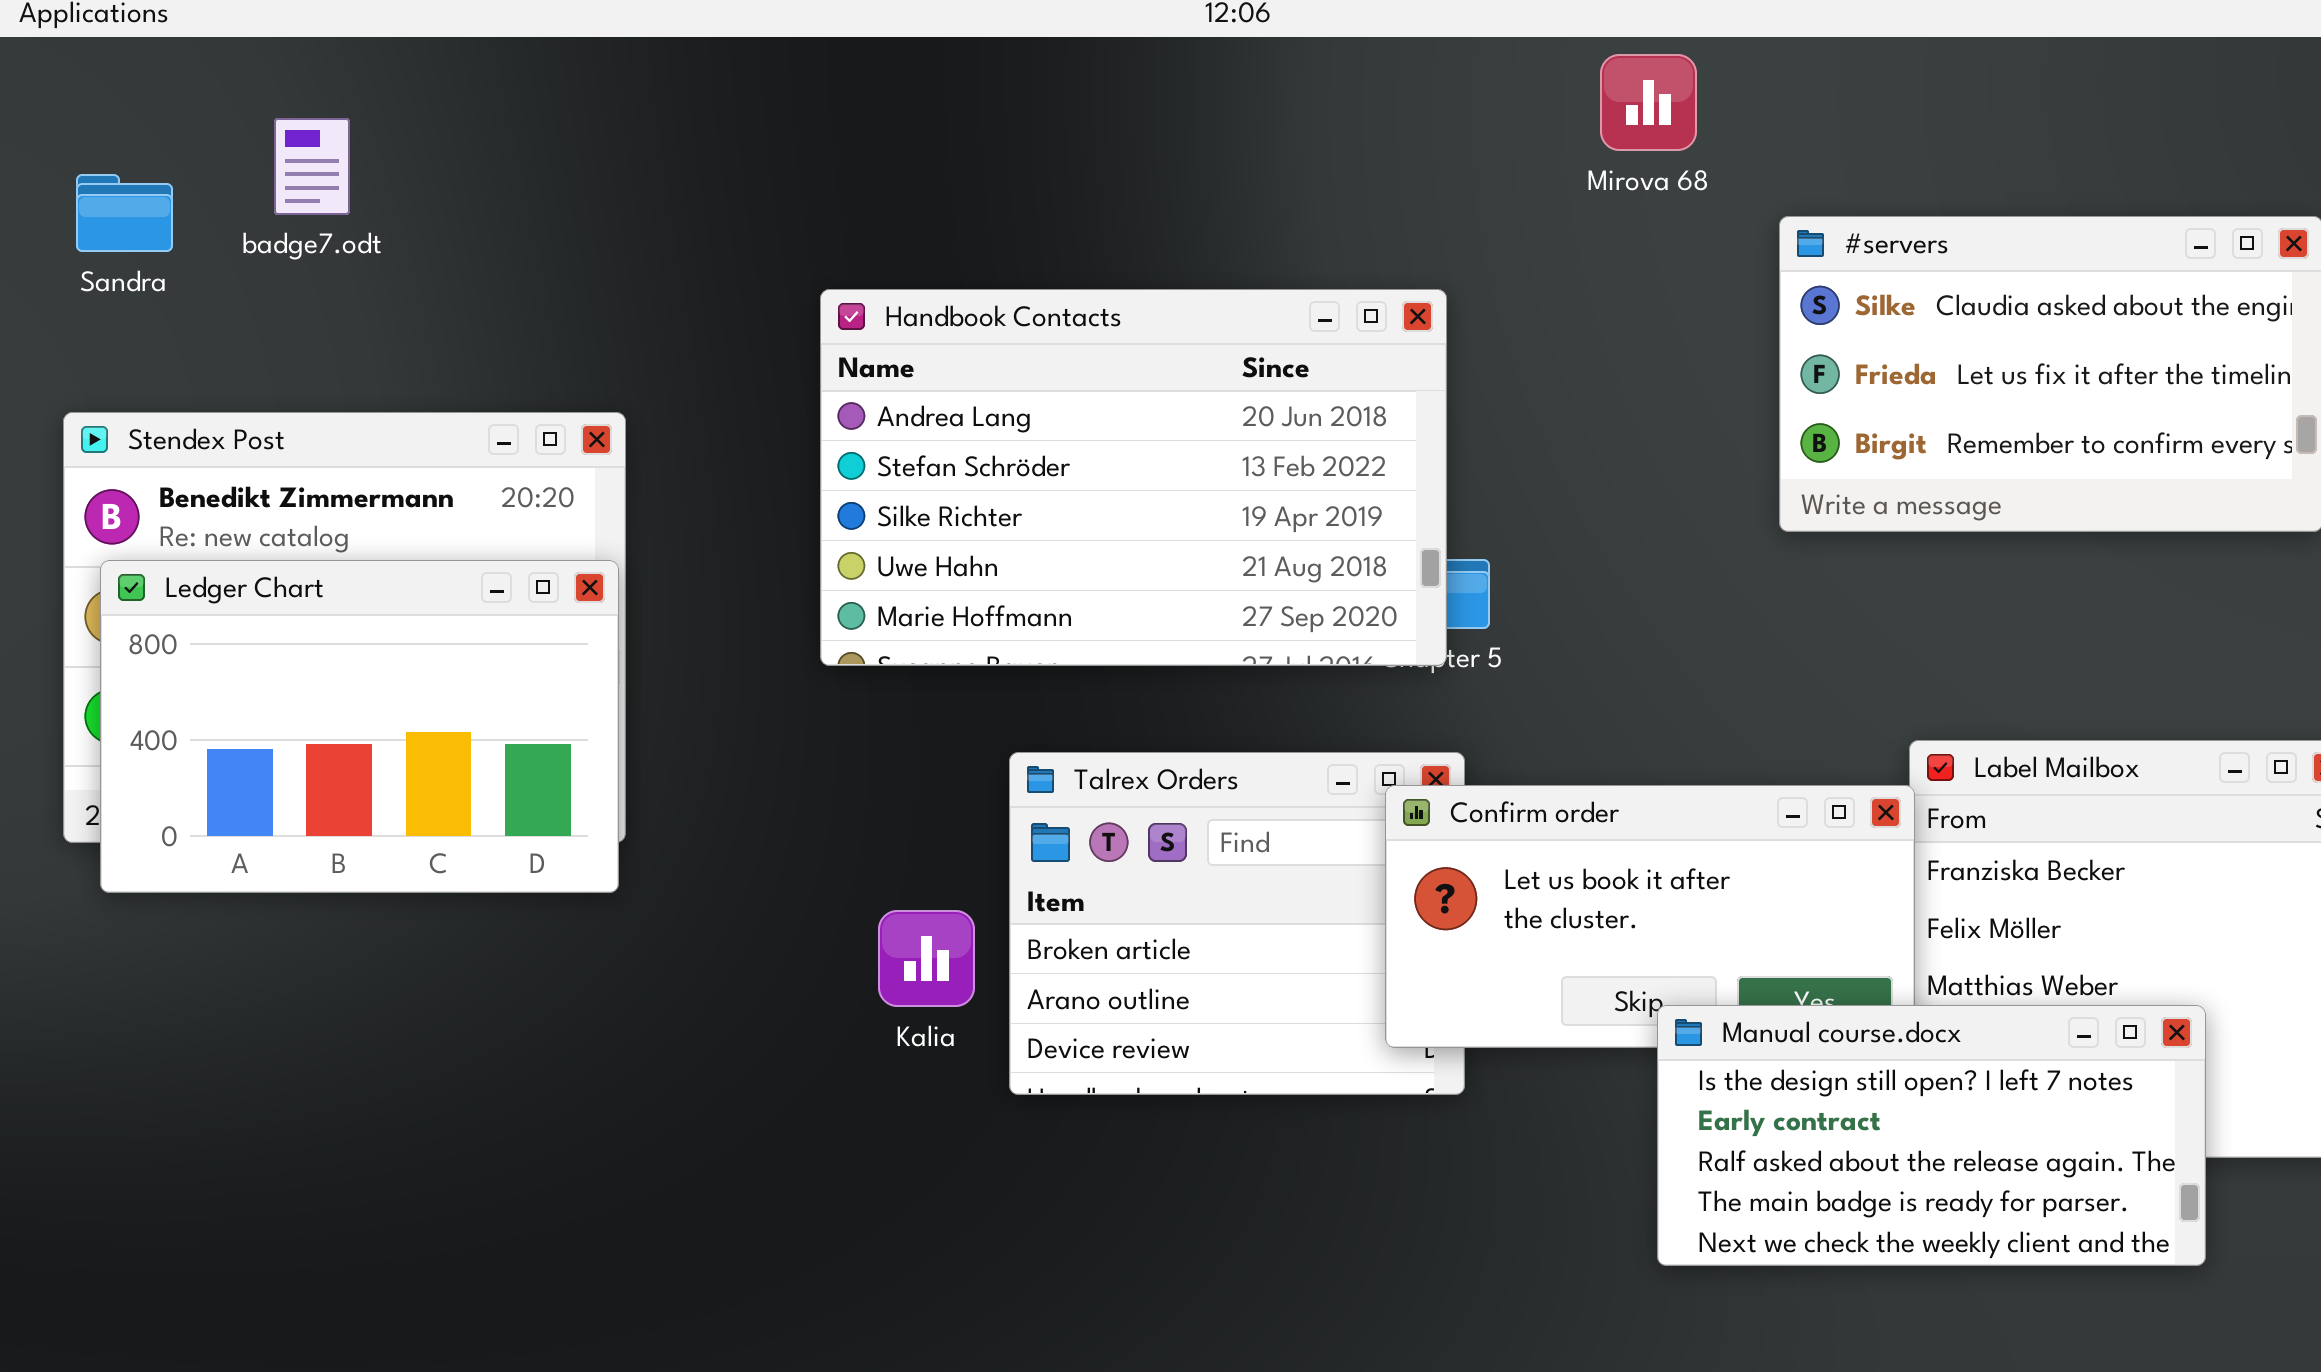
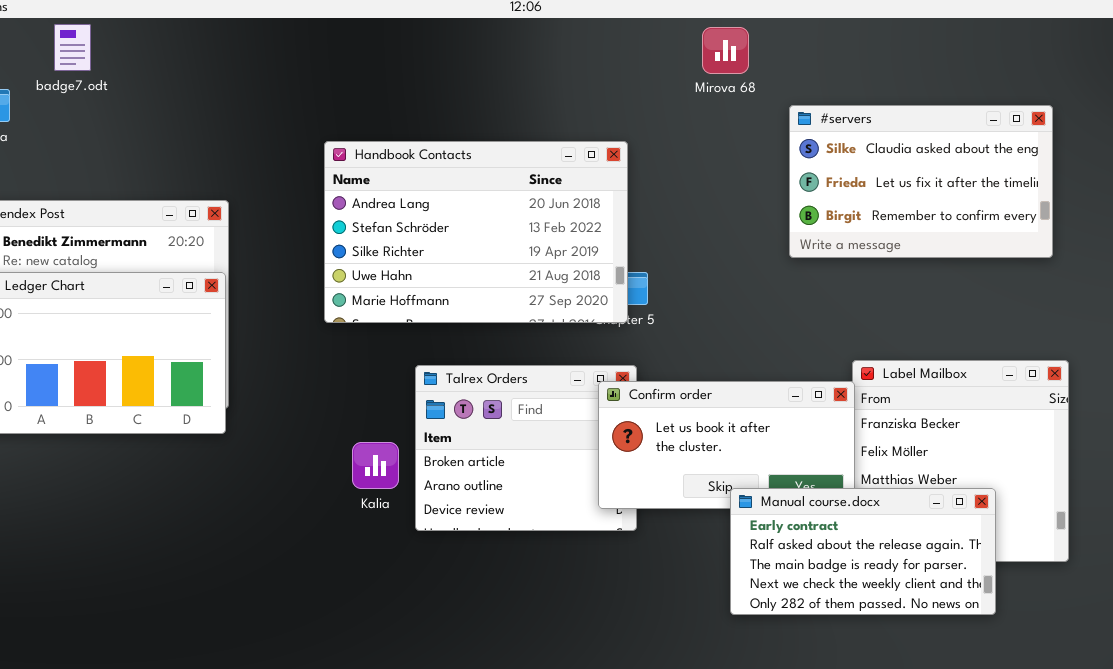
badge7.odt: [274,118,350,215] -> [54,24,91,71], moved
Manual course.docx: [1657,1005,2206,1266] -> [730,488,996,615], scrolled down 1 row

